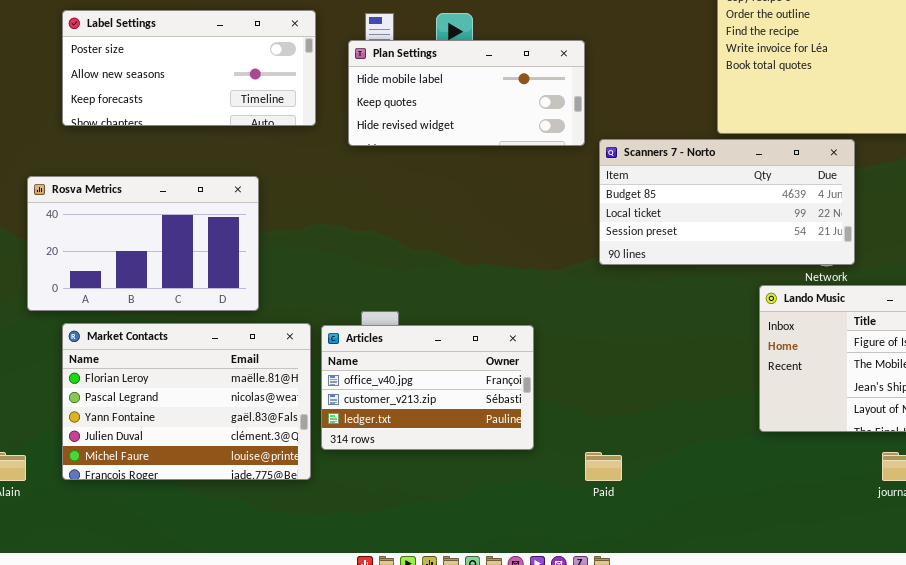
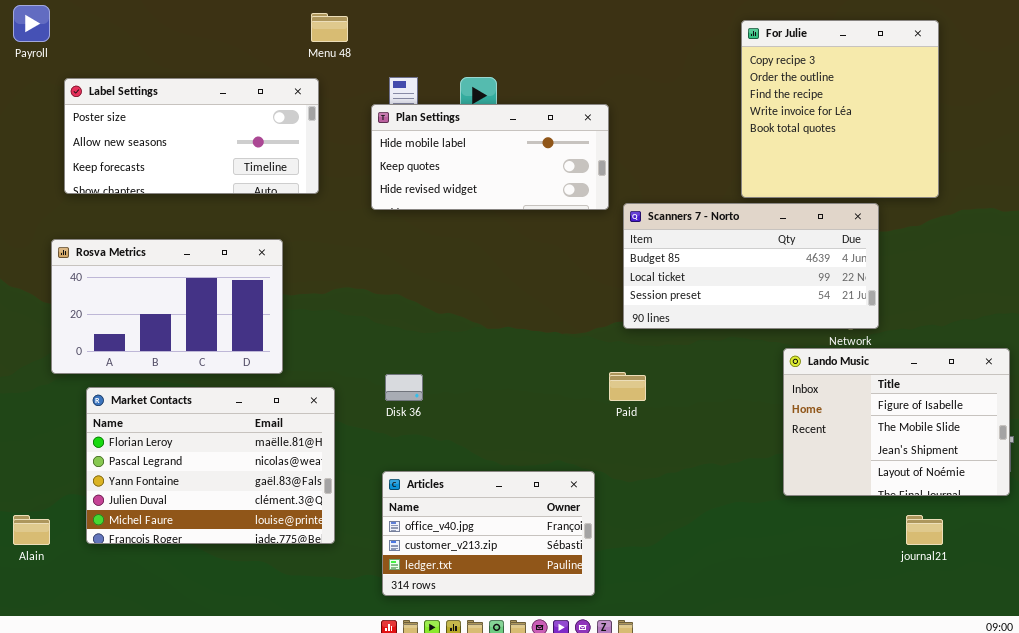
Label Settings: [62,10,316,126] -> [64,78,319,194], moved
Articles: [321,325,534,450] -> [382,471,595,596], moved
Paid: [585,452,622,481] -> [609,372,646,401], moved

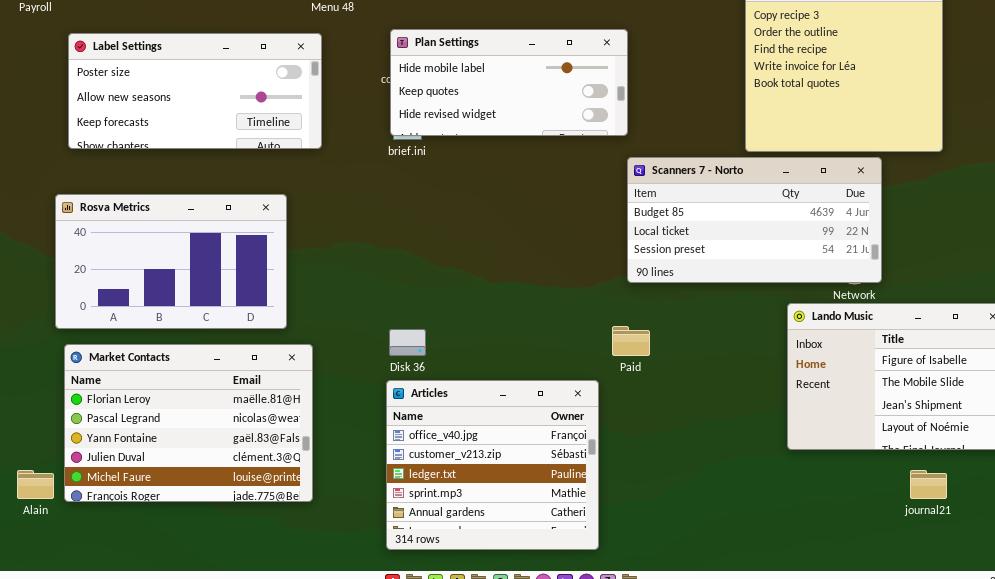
Plan Settings: [371,104,609,210] -> [390,29,628,136], moved
Market Contacts: [86,387,335,544] -> [64,344,313,502], moved
Articles: [382,471,595,596] -> [386,380,599,550], resized

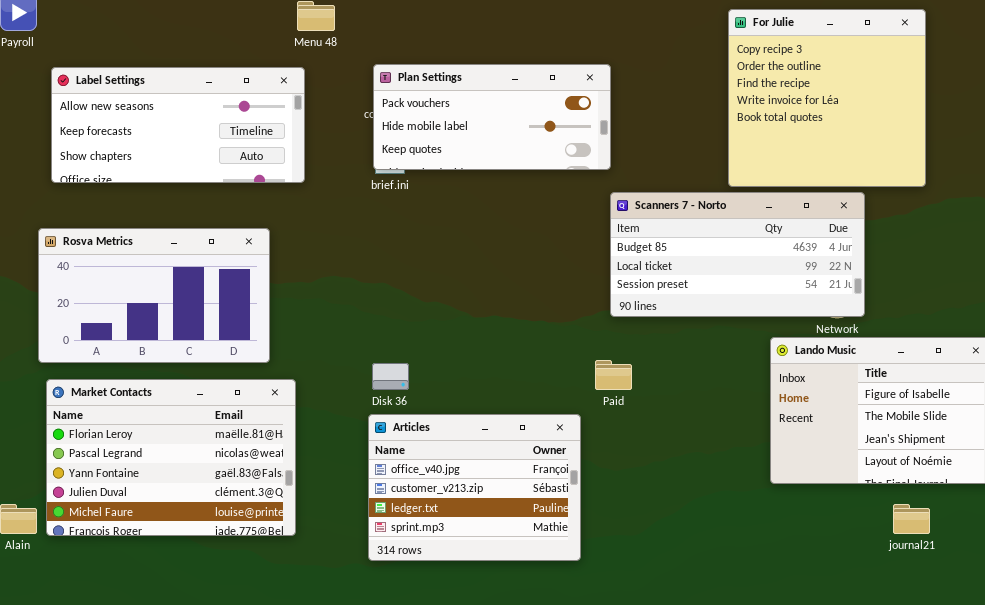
Plan Settings: [390,29,628,136] -> [373,64,611,170], scrolled up 1 row
Label Settings: [68,33,322,149] -> [51,67,305,183], scrolled down 1 row
Articles: [386,380,599,550] -> [368,414,581,561], resized

